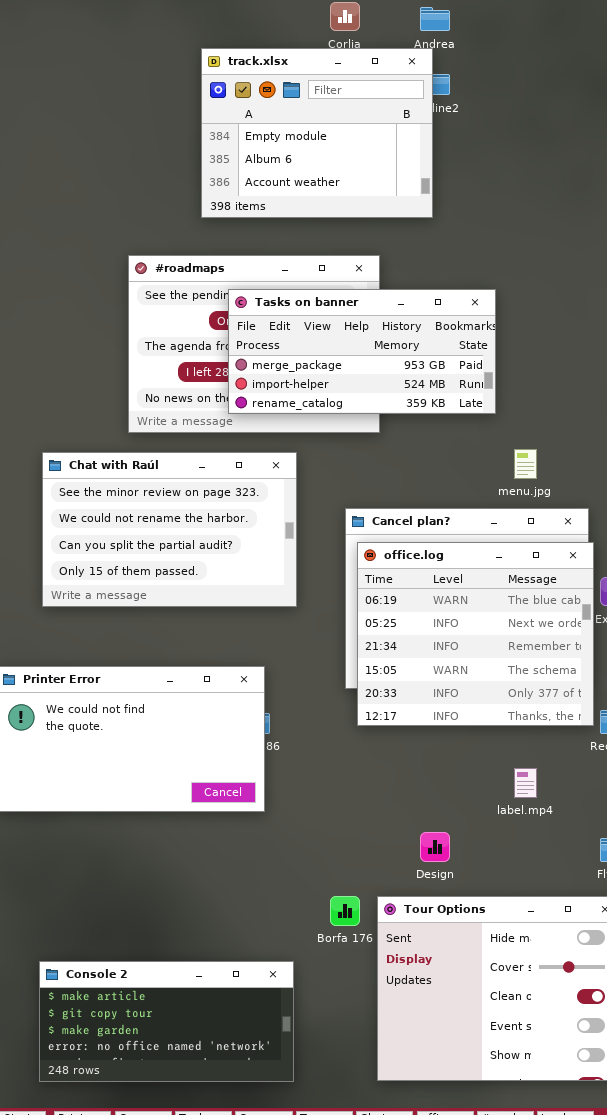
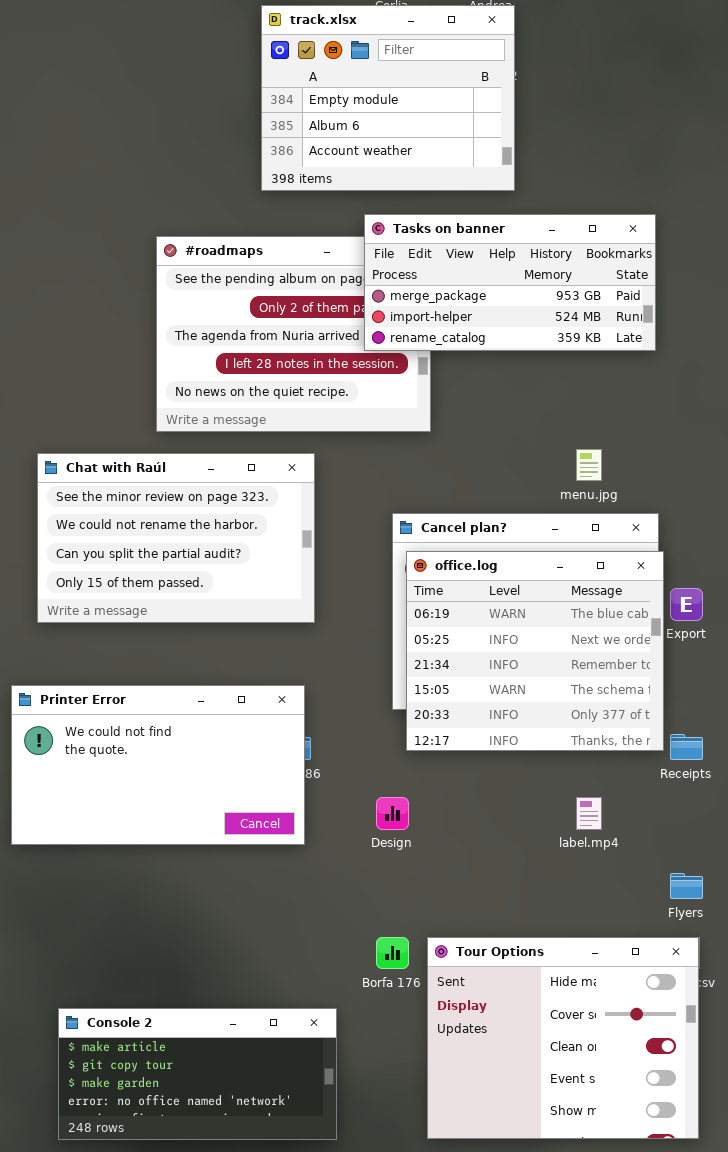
track.xlsx: [201,48,433,218] -> [261,5,515,191], moved
Tasks on banner: [228,289,496,414] -> [364,214,656,351], moved
Chat with Raúl: [42,452,297,607] -> [37,453,315,623], moved
Design: [420,832,450,862] -> [376,797,409,830], moved

